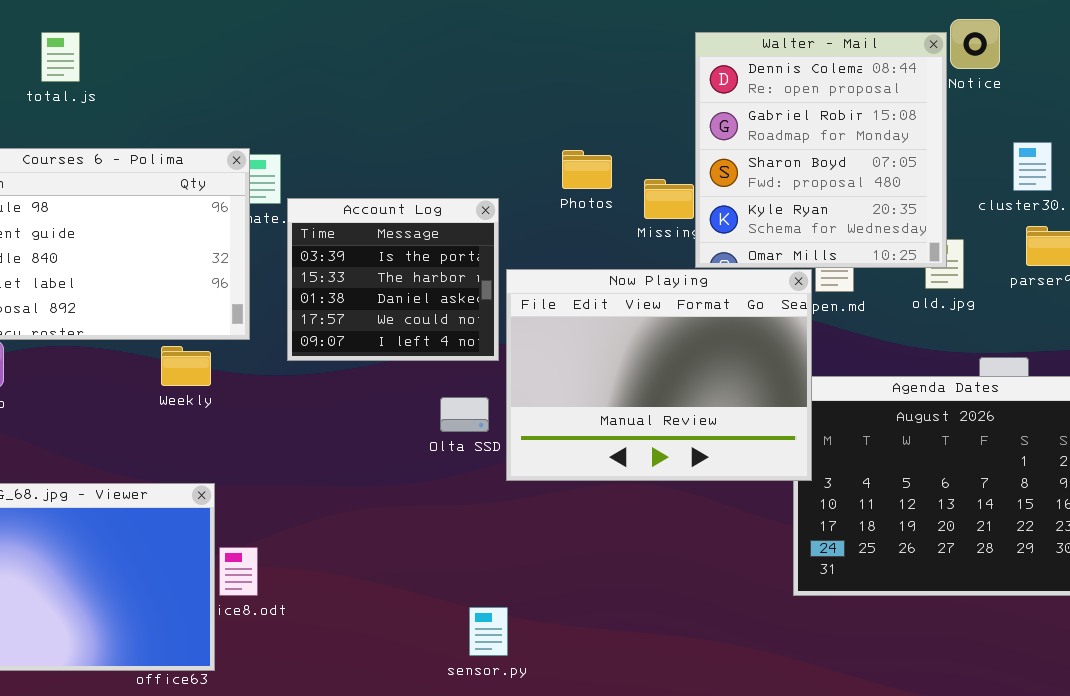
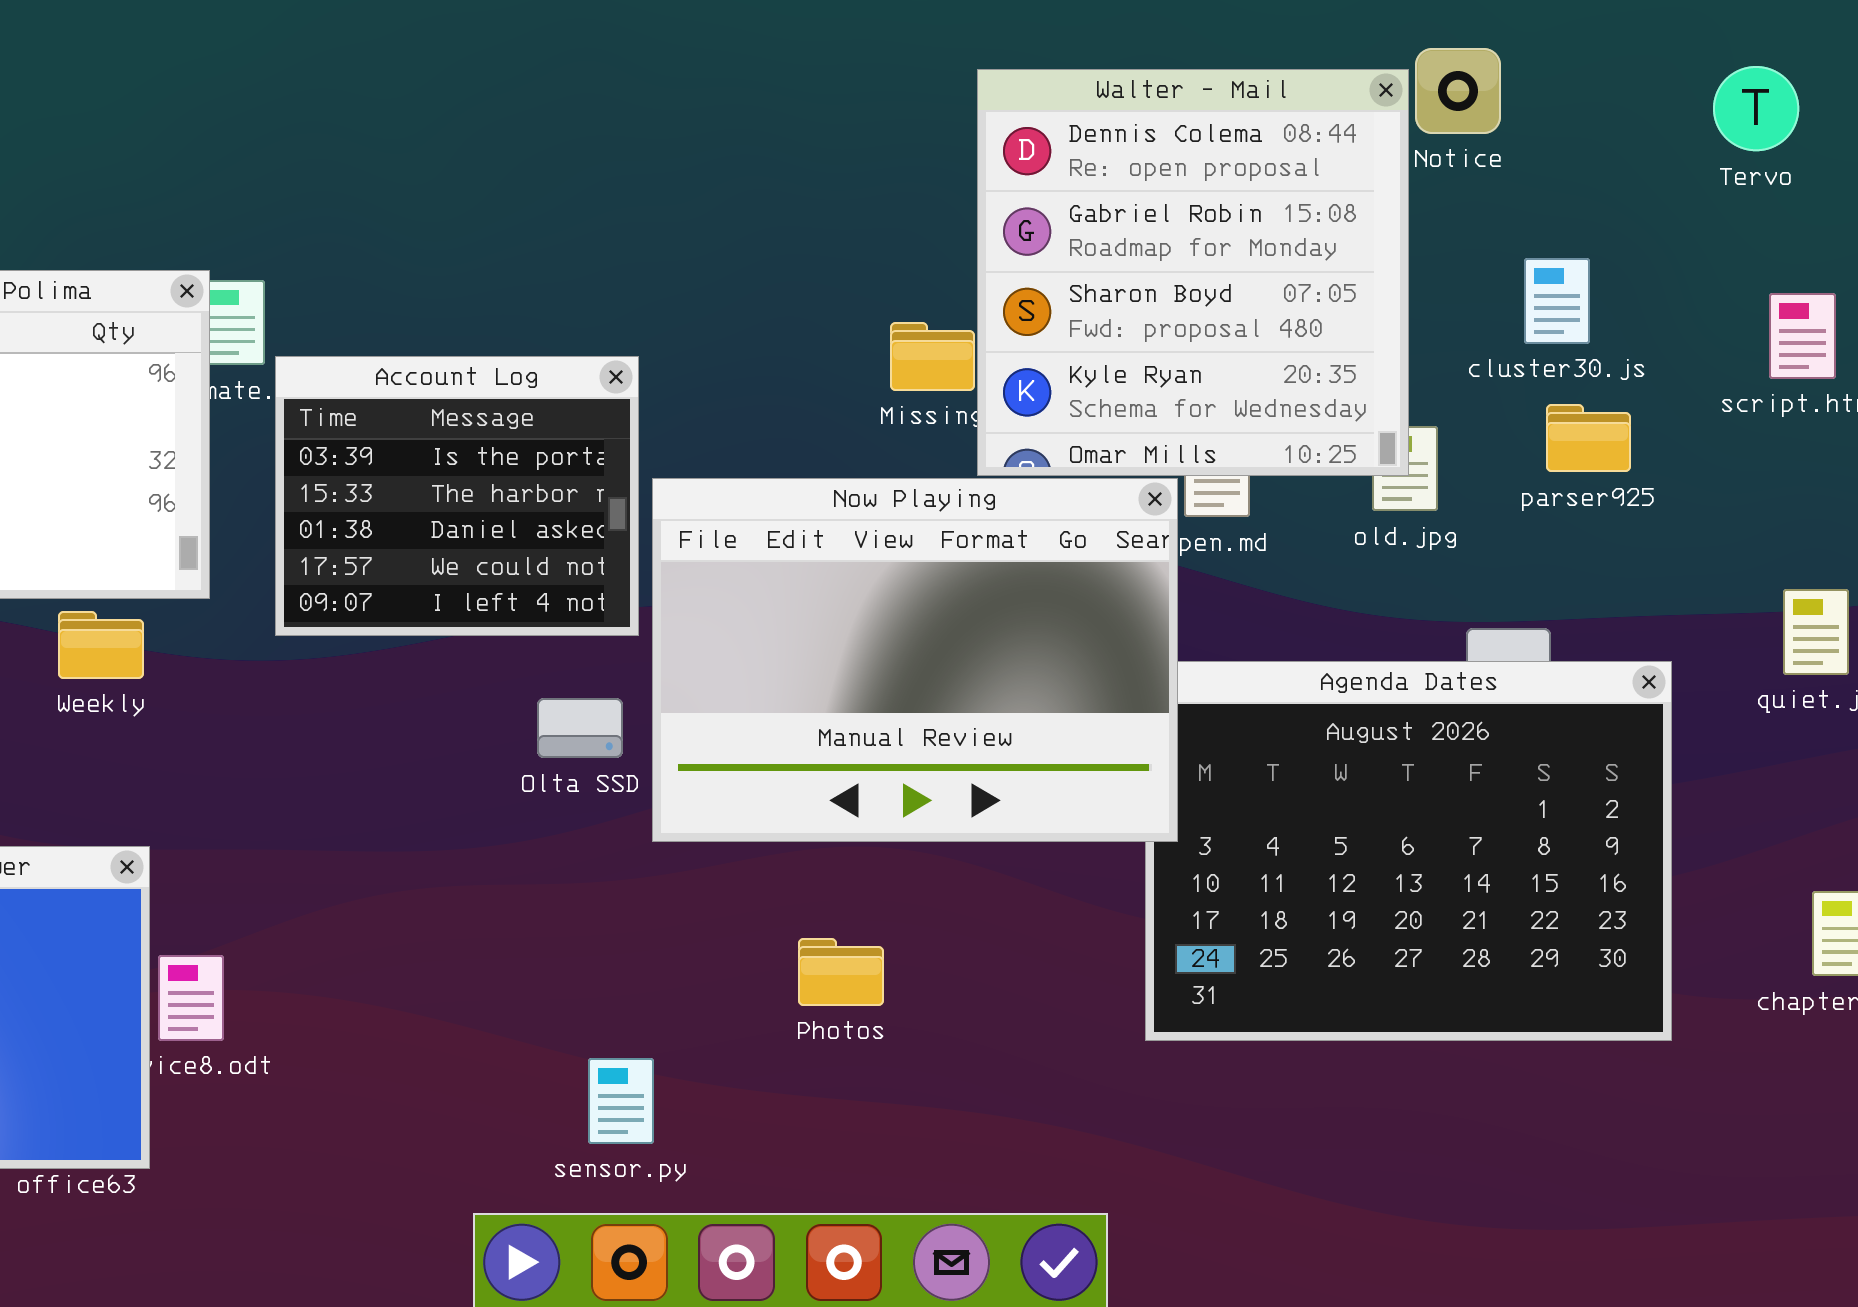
Photos: [562,150,612,189] -> [798,938,884,1006], moved

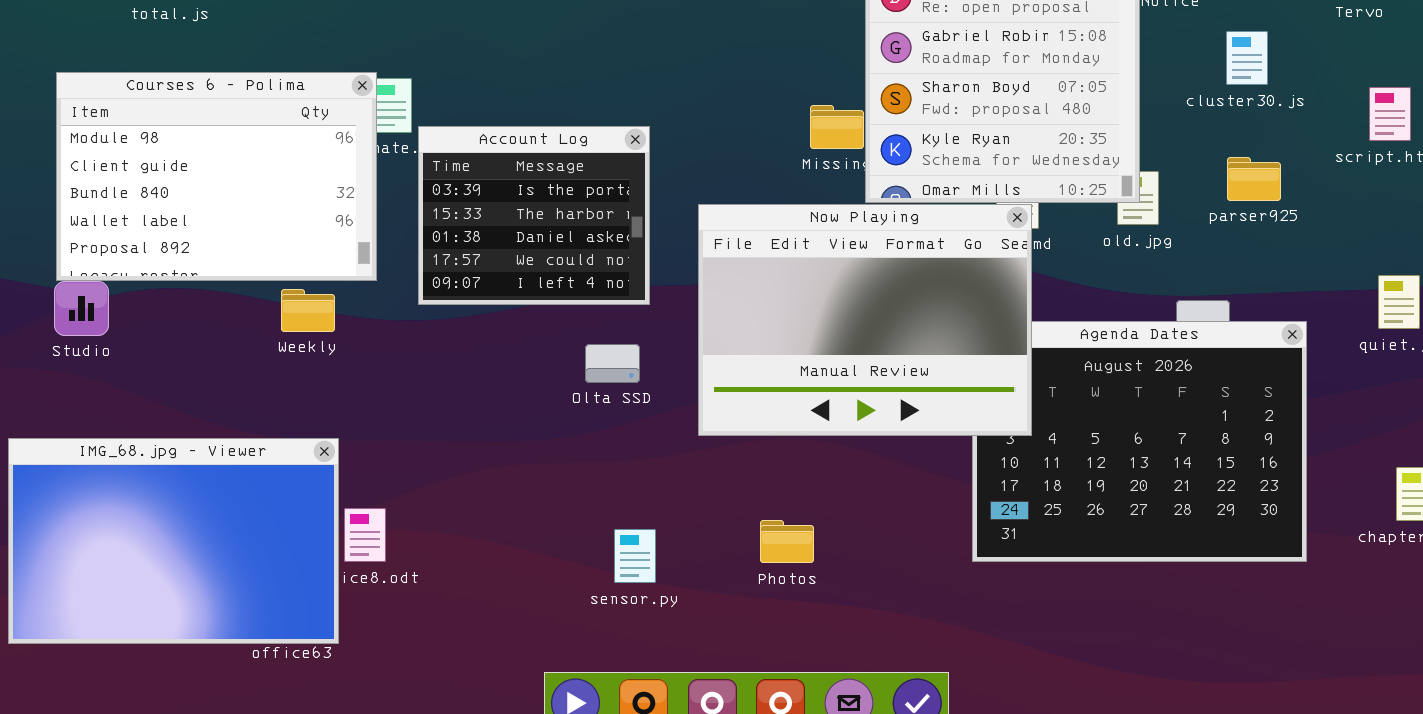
cluster30.js: [1524,258,1590,344] -> [1226,31,1268,85], moved
Now Playing: [652,478,1178,842] -> [698,204,1032,436], moved
Photos: [798,938,884,1006] -> [760,520,814,563], moved
sensor.py: [588,1058,654,1144] -> [614,529,656,583], moved

